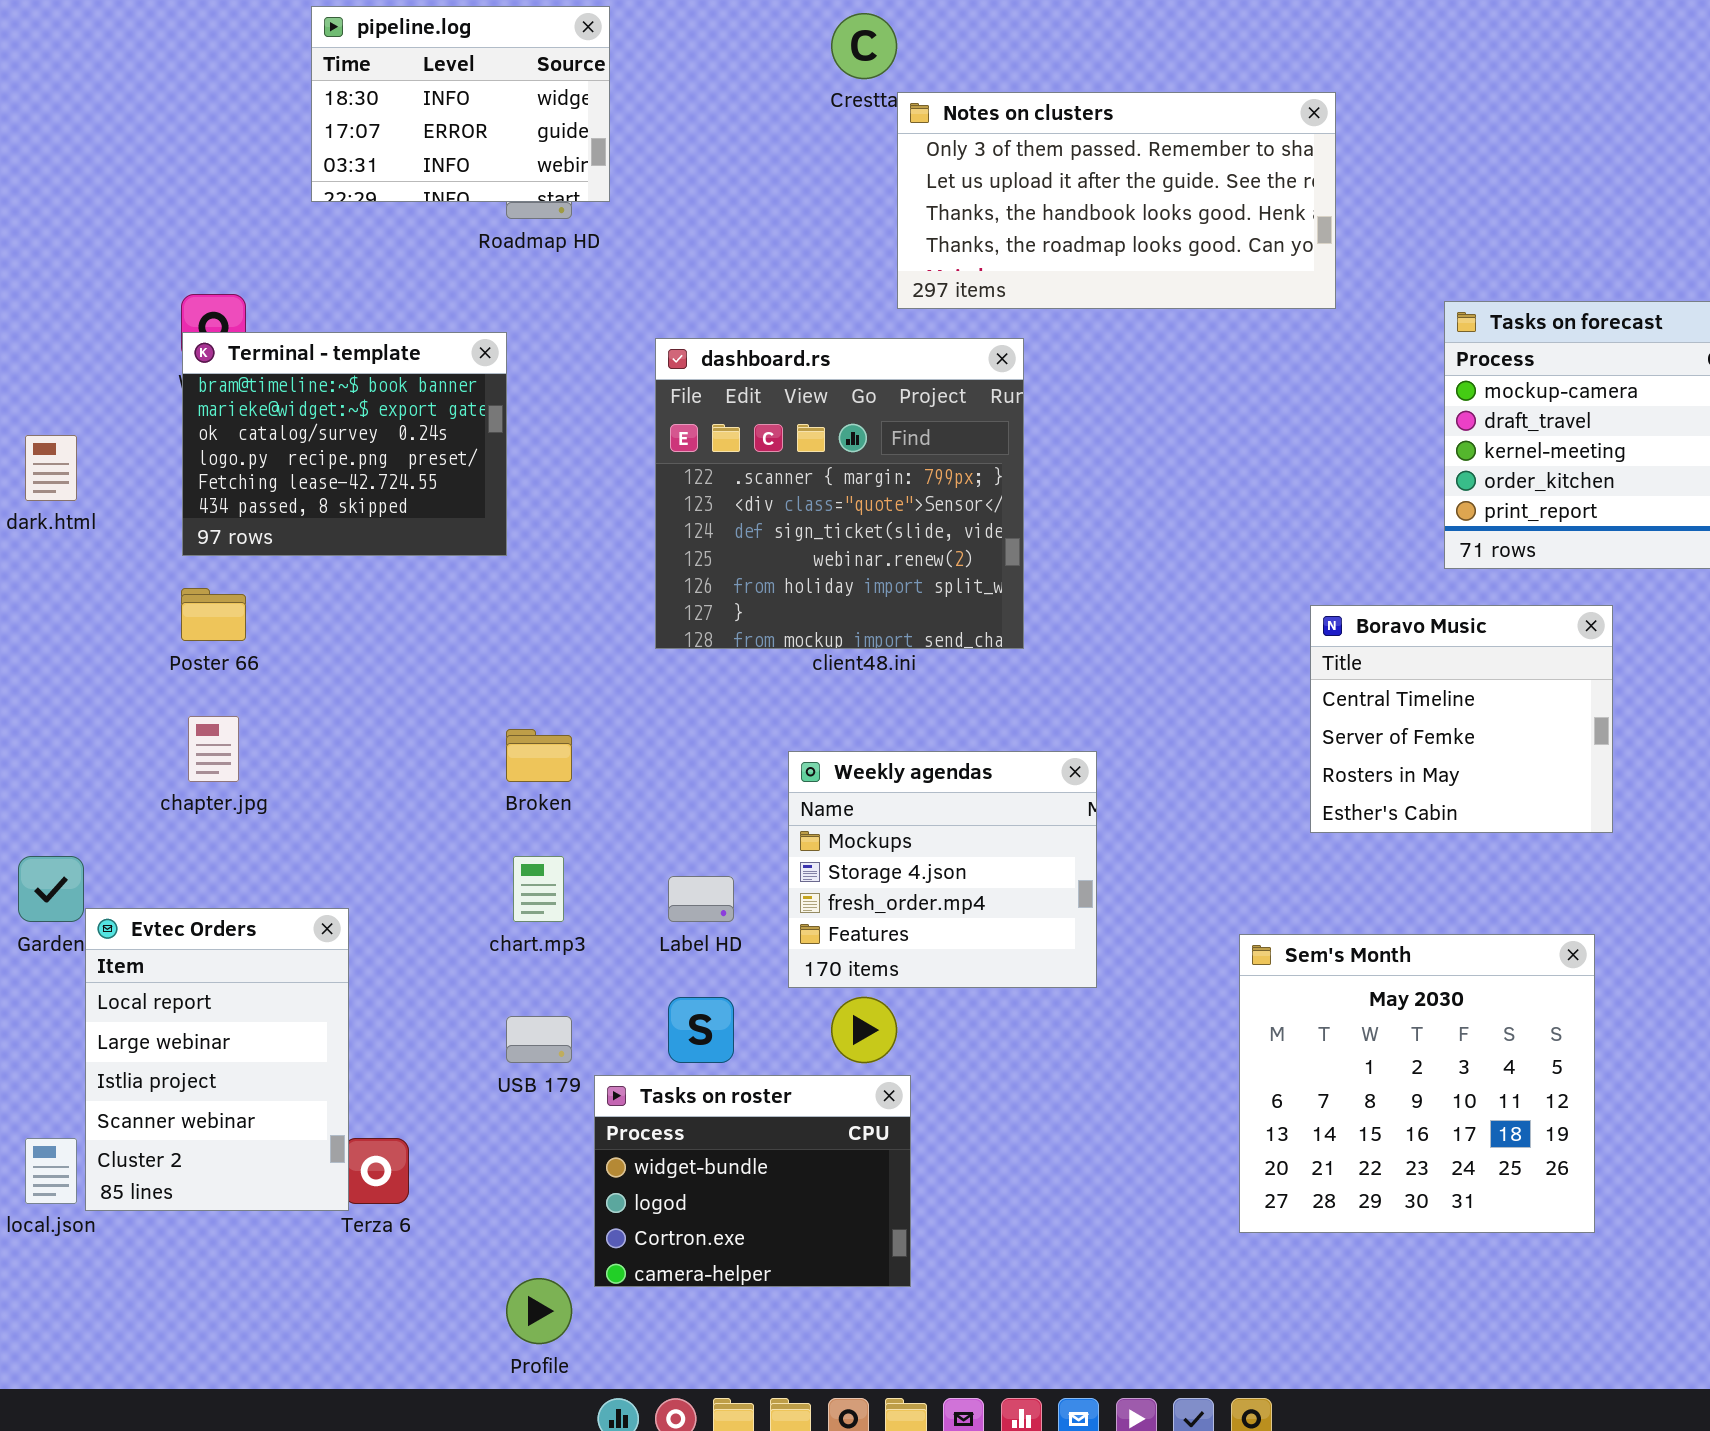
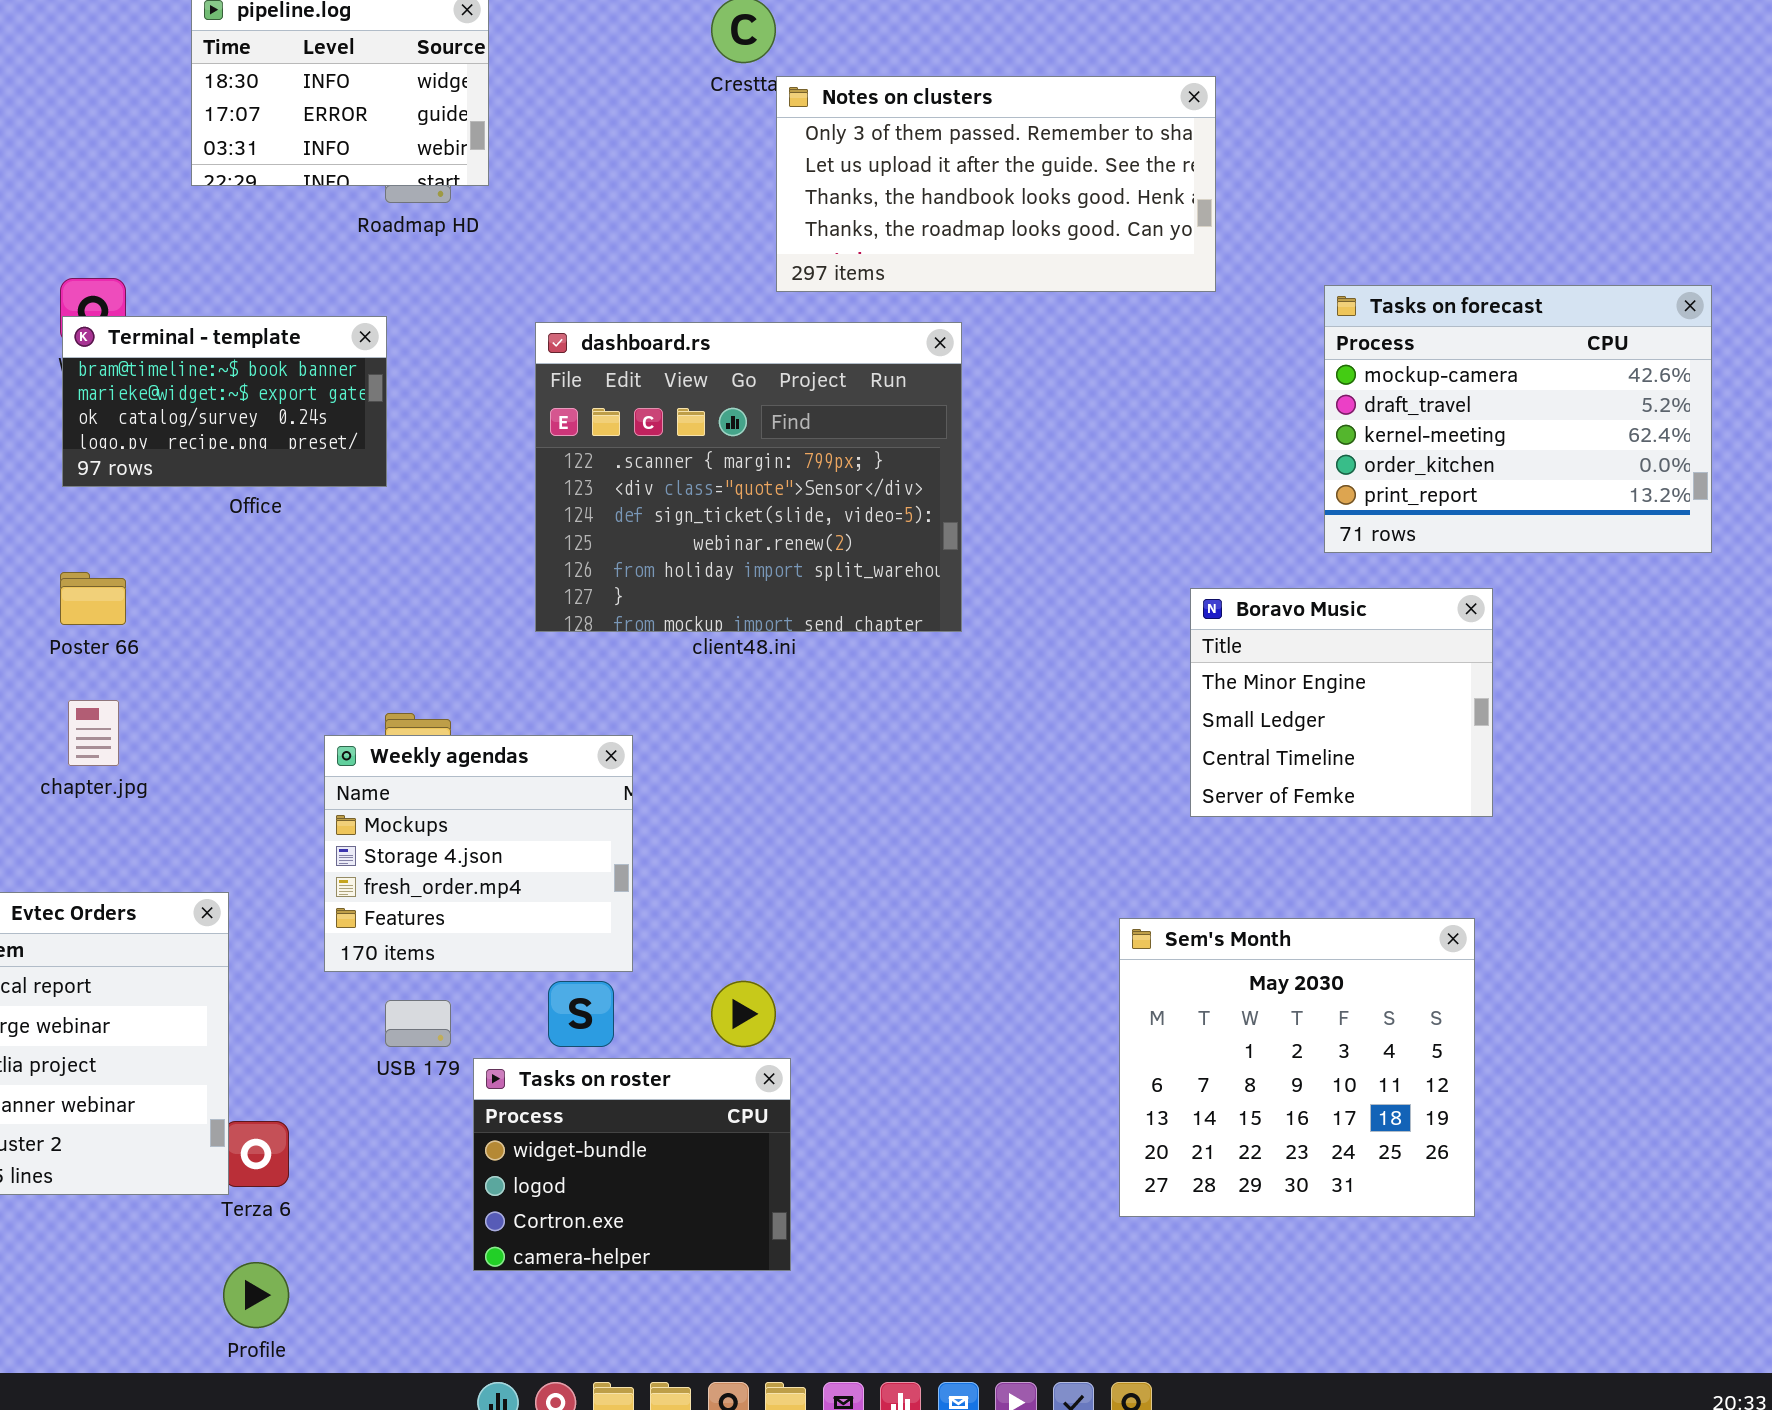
Terminal - template: [182,332,507,556] -> [62,316,387,487], resized
dashboard.rs: [655,338,1024,649] -> [535,322,962,632], resized
Boravo Music: [1310,605,1613,833] -> [1190,588,1493,817], scrolled up 2 rows
Weekly agendas: [788,751,1097,988] -> [324,735,633,972], moved
Profile: [506,1278,572,1344] -> [223,1262,289,1328], moved

